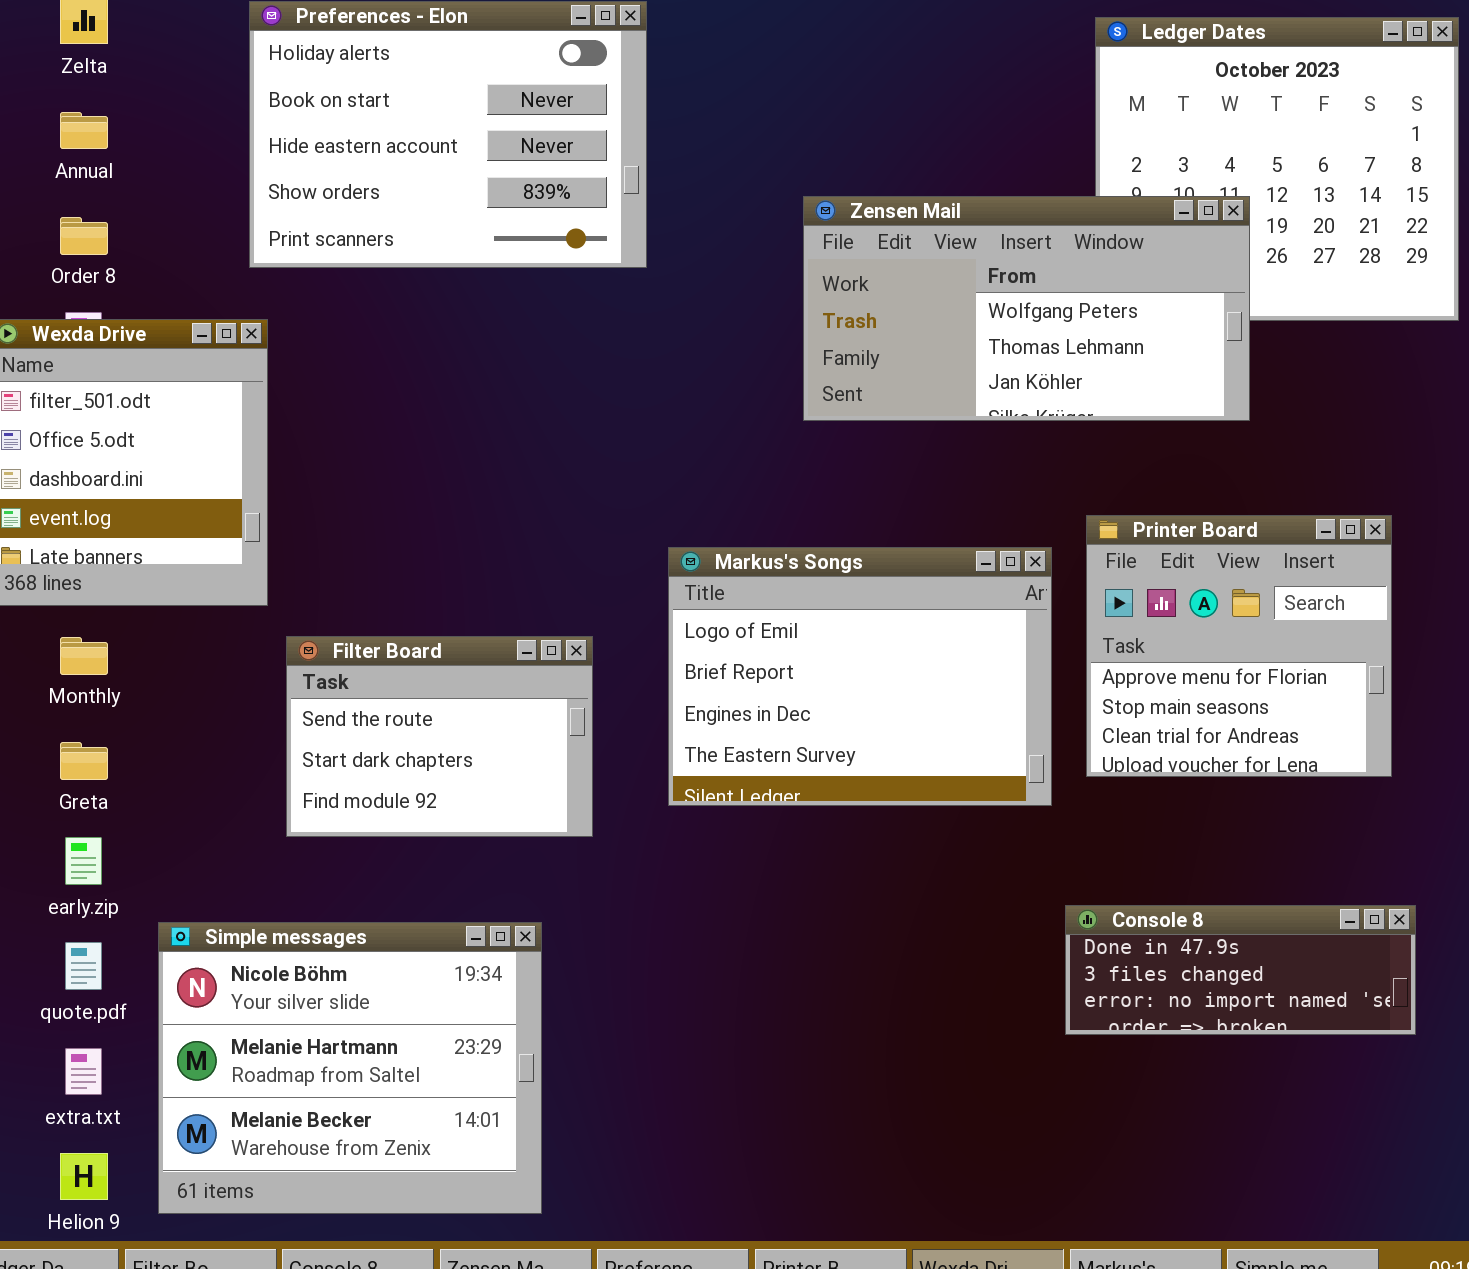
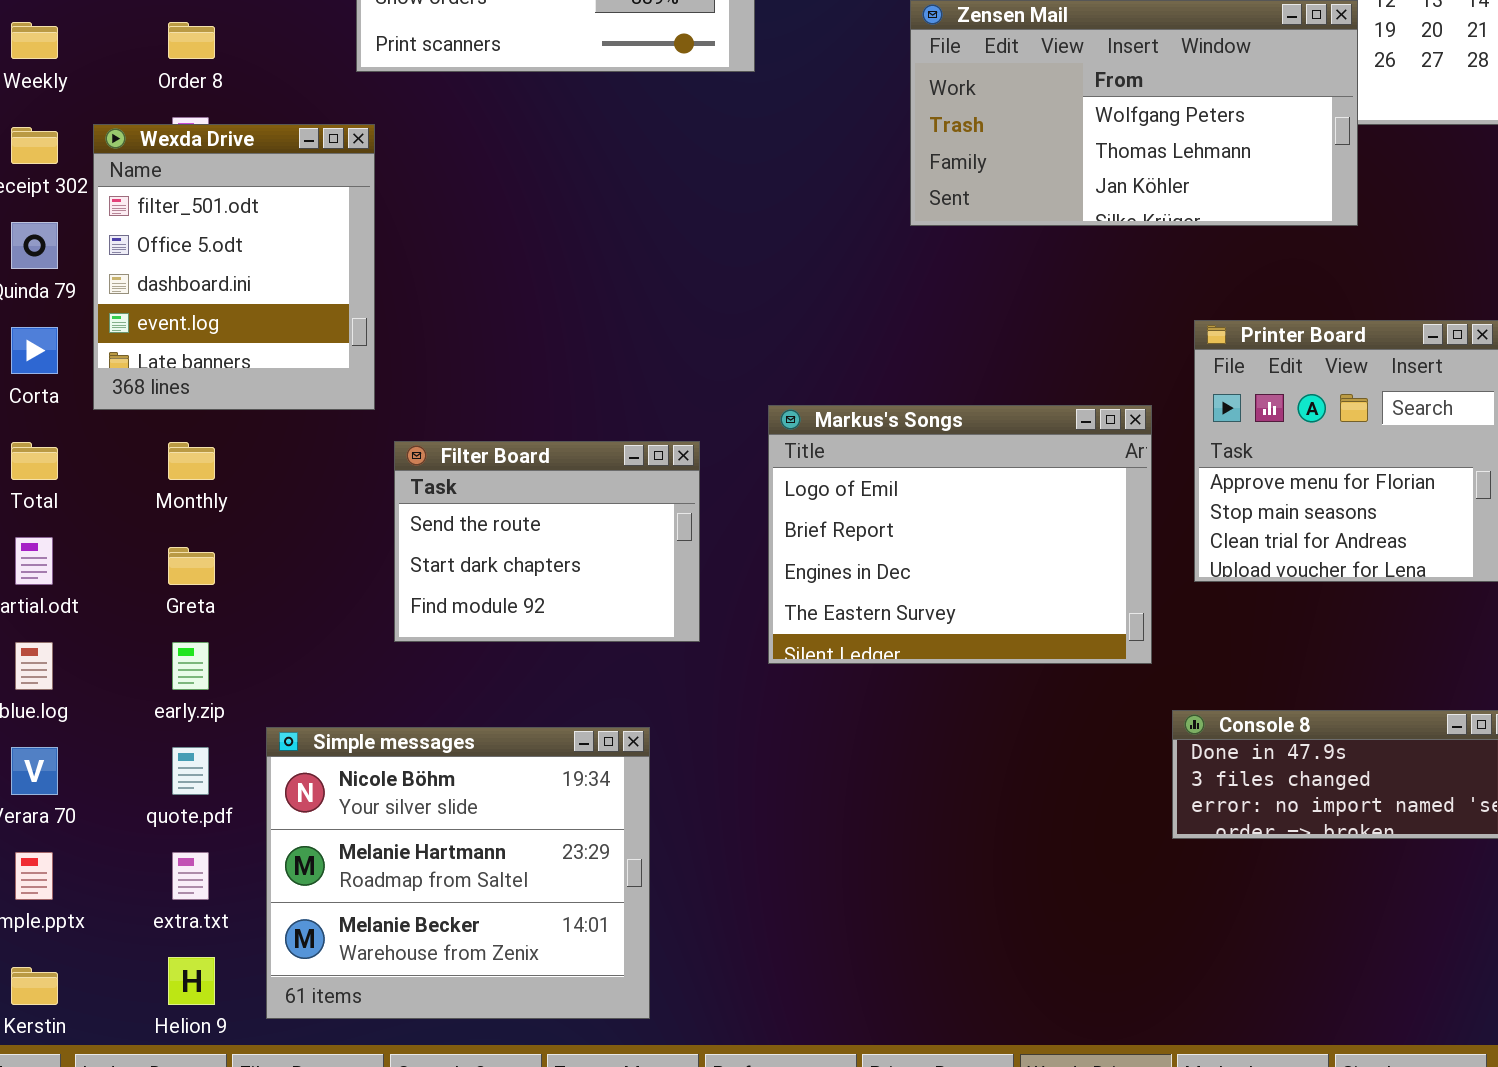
Markus's Songs: [668,547,1052,806] -> [768,405,1152,664], moved

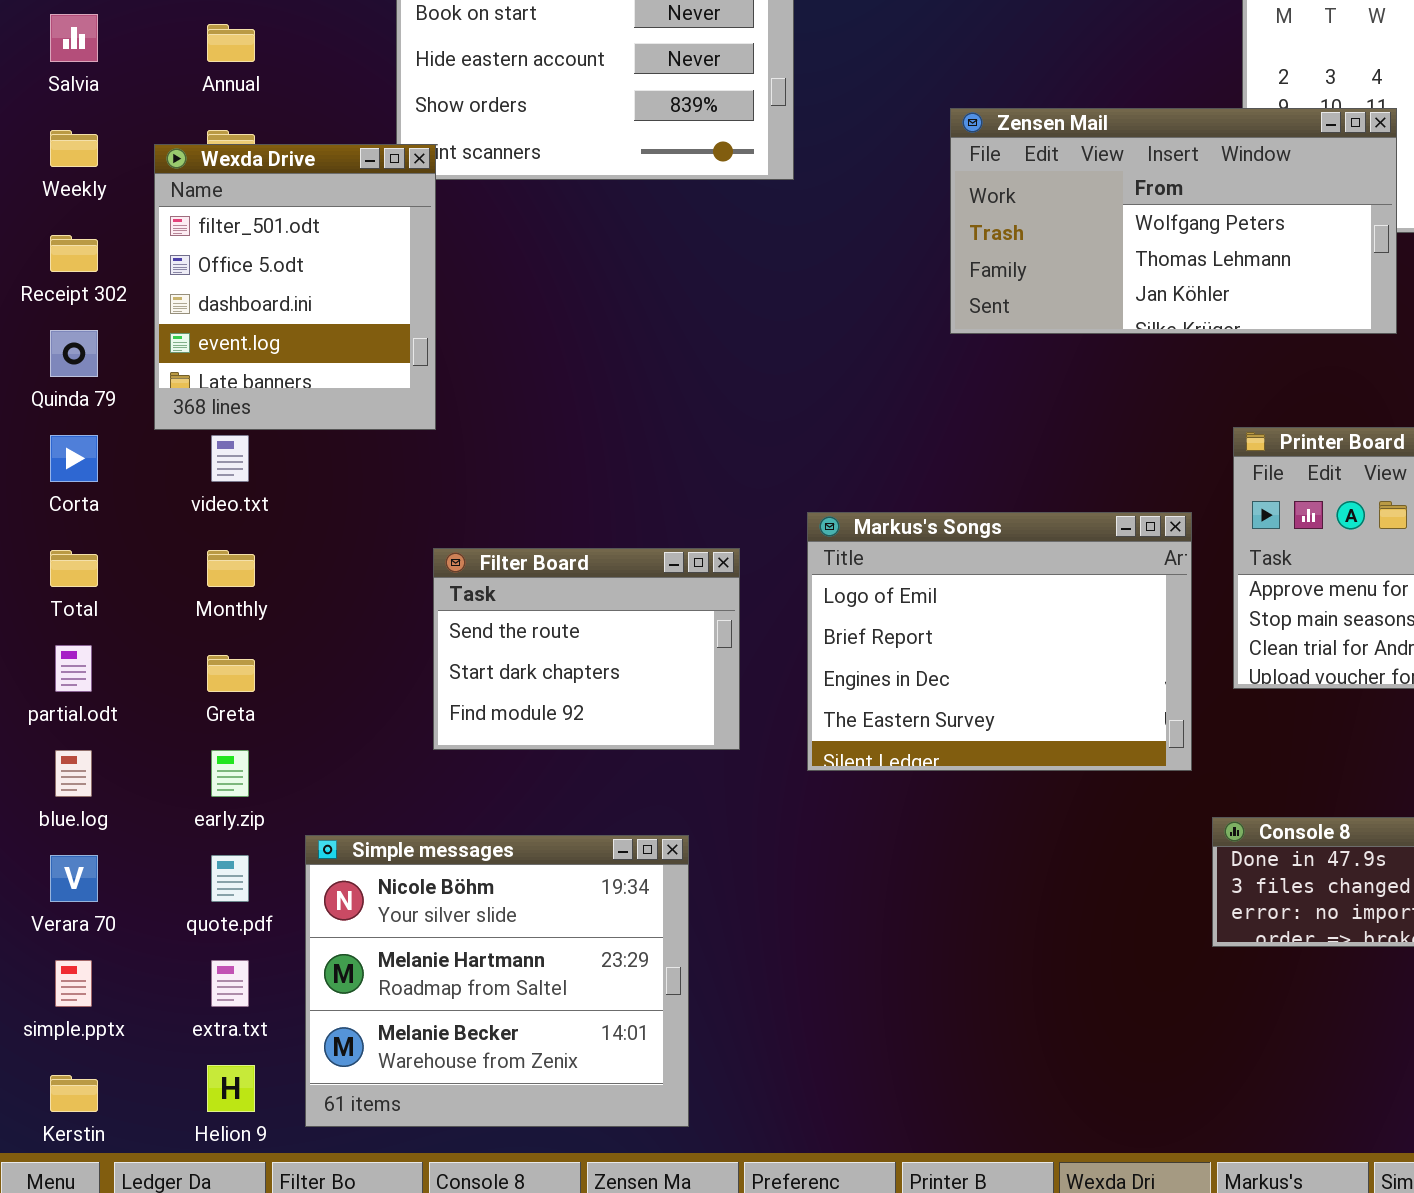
Wexda Drive: [93,124,375,410] -> [154,144,436,430], moved

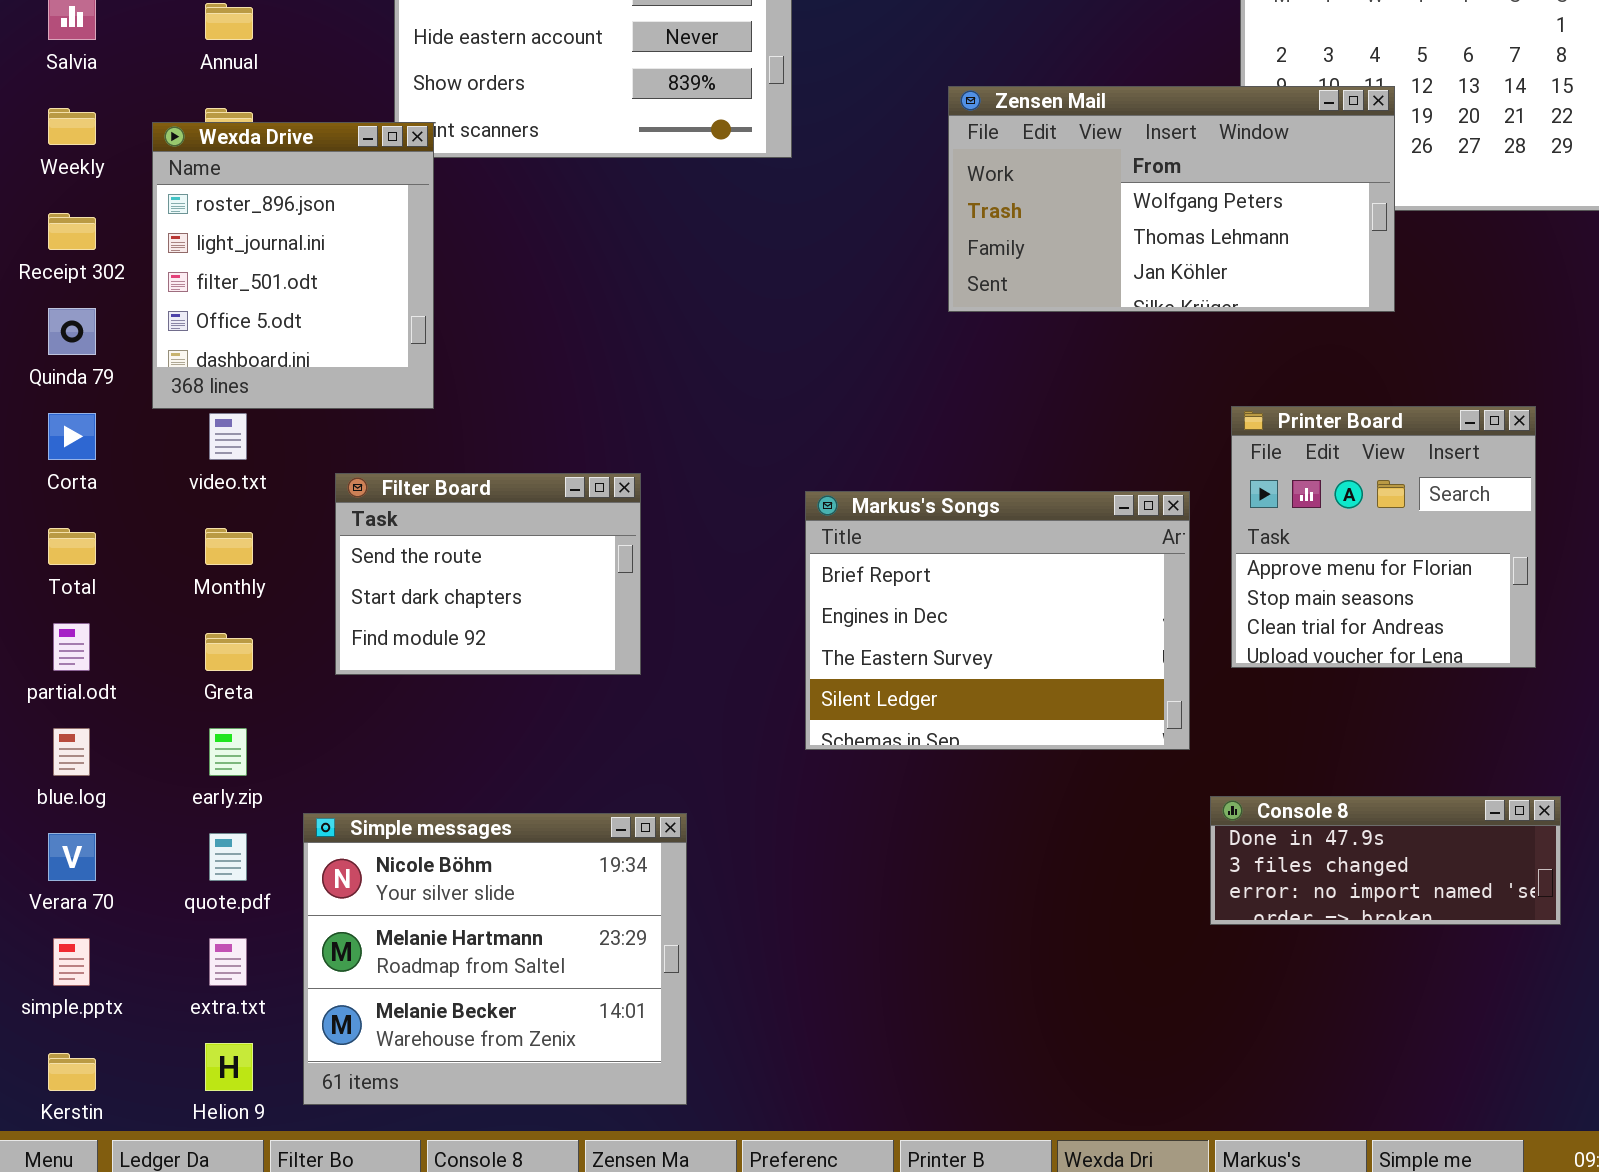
Wexda Drive: [154,144,436,430] -> [152,122,434,409], scrolled up 2 rows
Markus's Songs: [807,512,1192,771] -> [805,491,1190,750], scrolled down 1 row
Filter Board: [433,548,740,750] -> [335,473,641,675], moved

